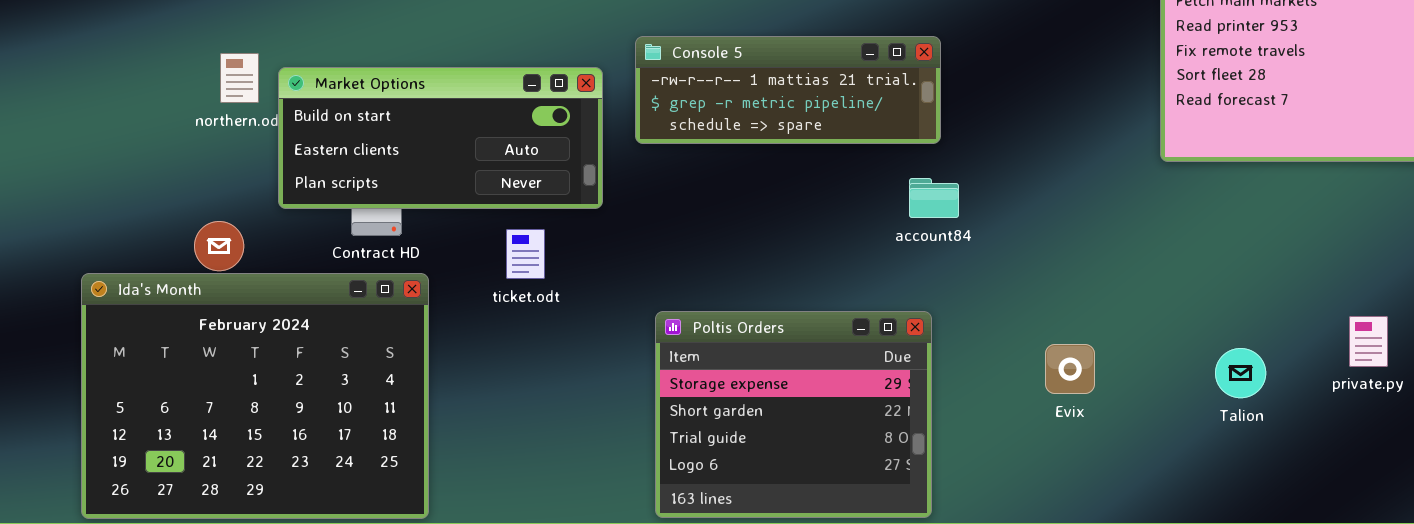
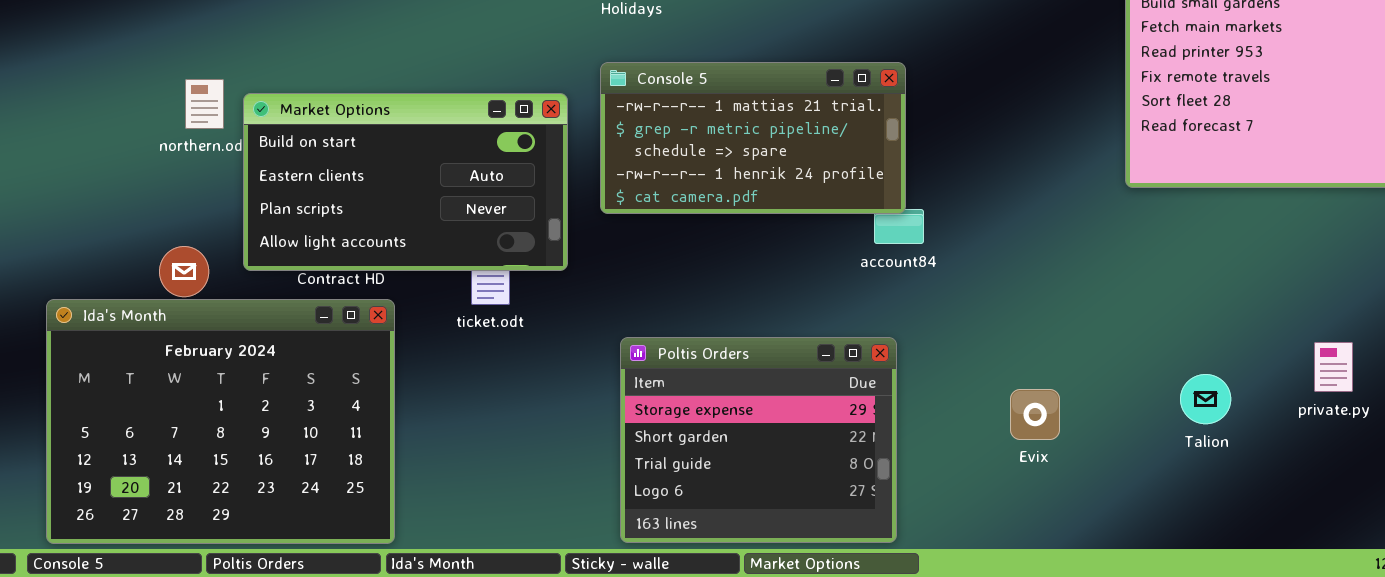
Console 5: [635,36,941,144] -> [600,62,906,214], resized
Market Options: [278,67,603,209] -> [243,93,568,271], resized
Evix: [1045,344,1095,394] -> [1010,389,1060,440], moved

